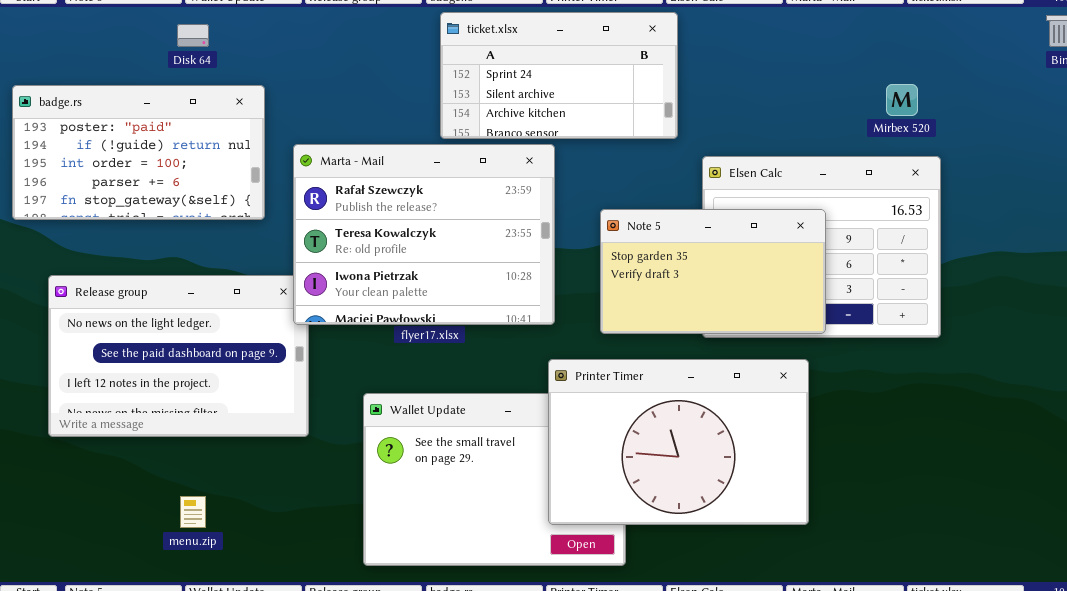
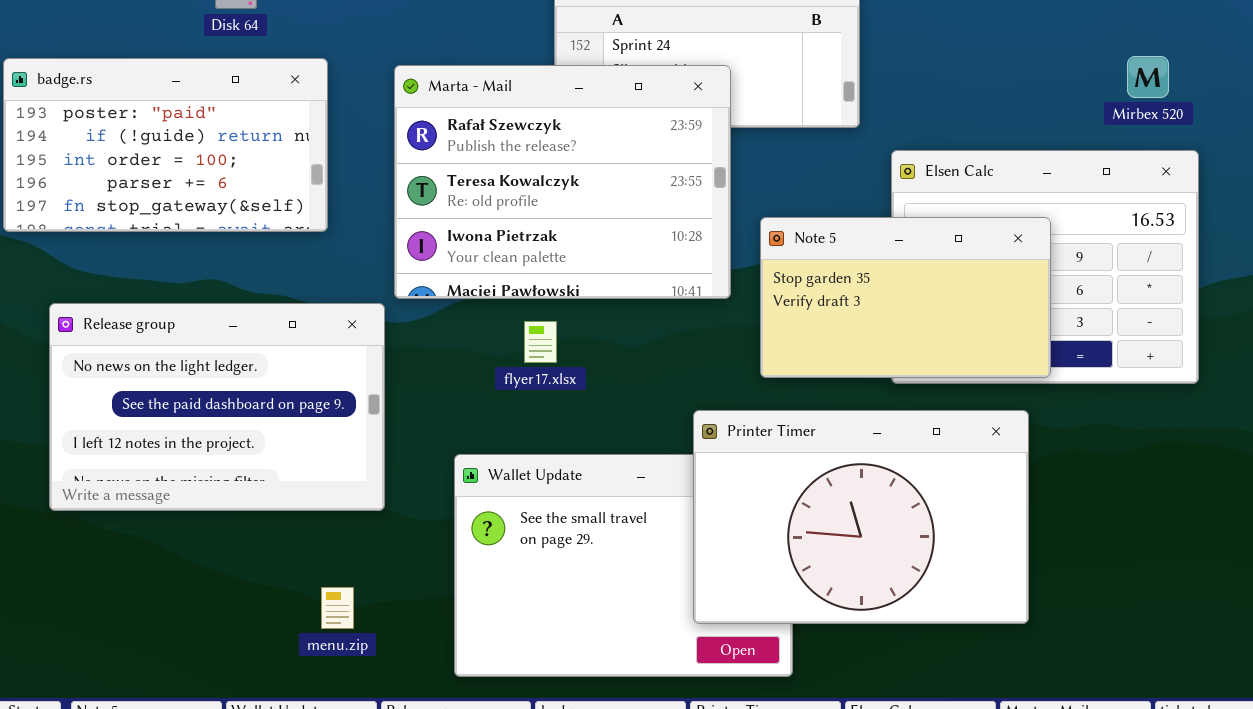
Marta - Mail: [293,144,555,325] -> [394,65,731,299], moved
menu.zip: [180,496,206,528] -> [321,587,354,629], moved

